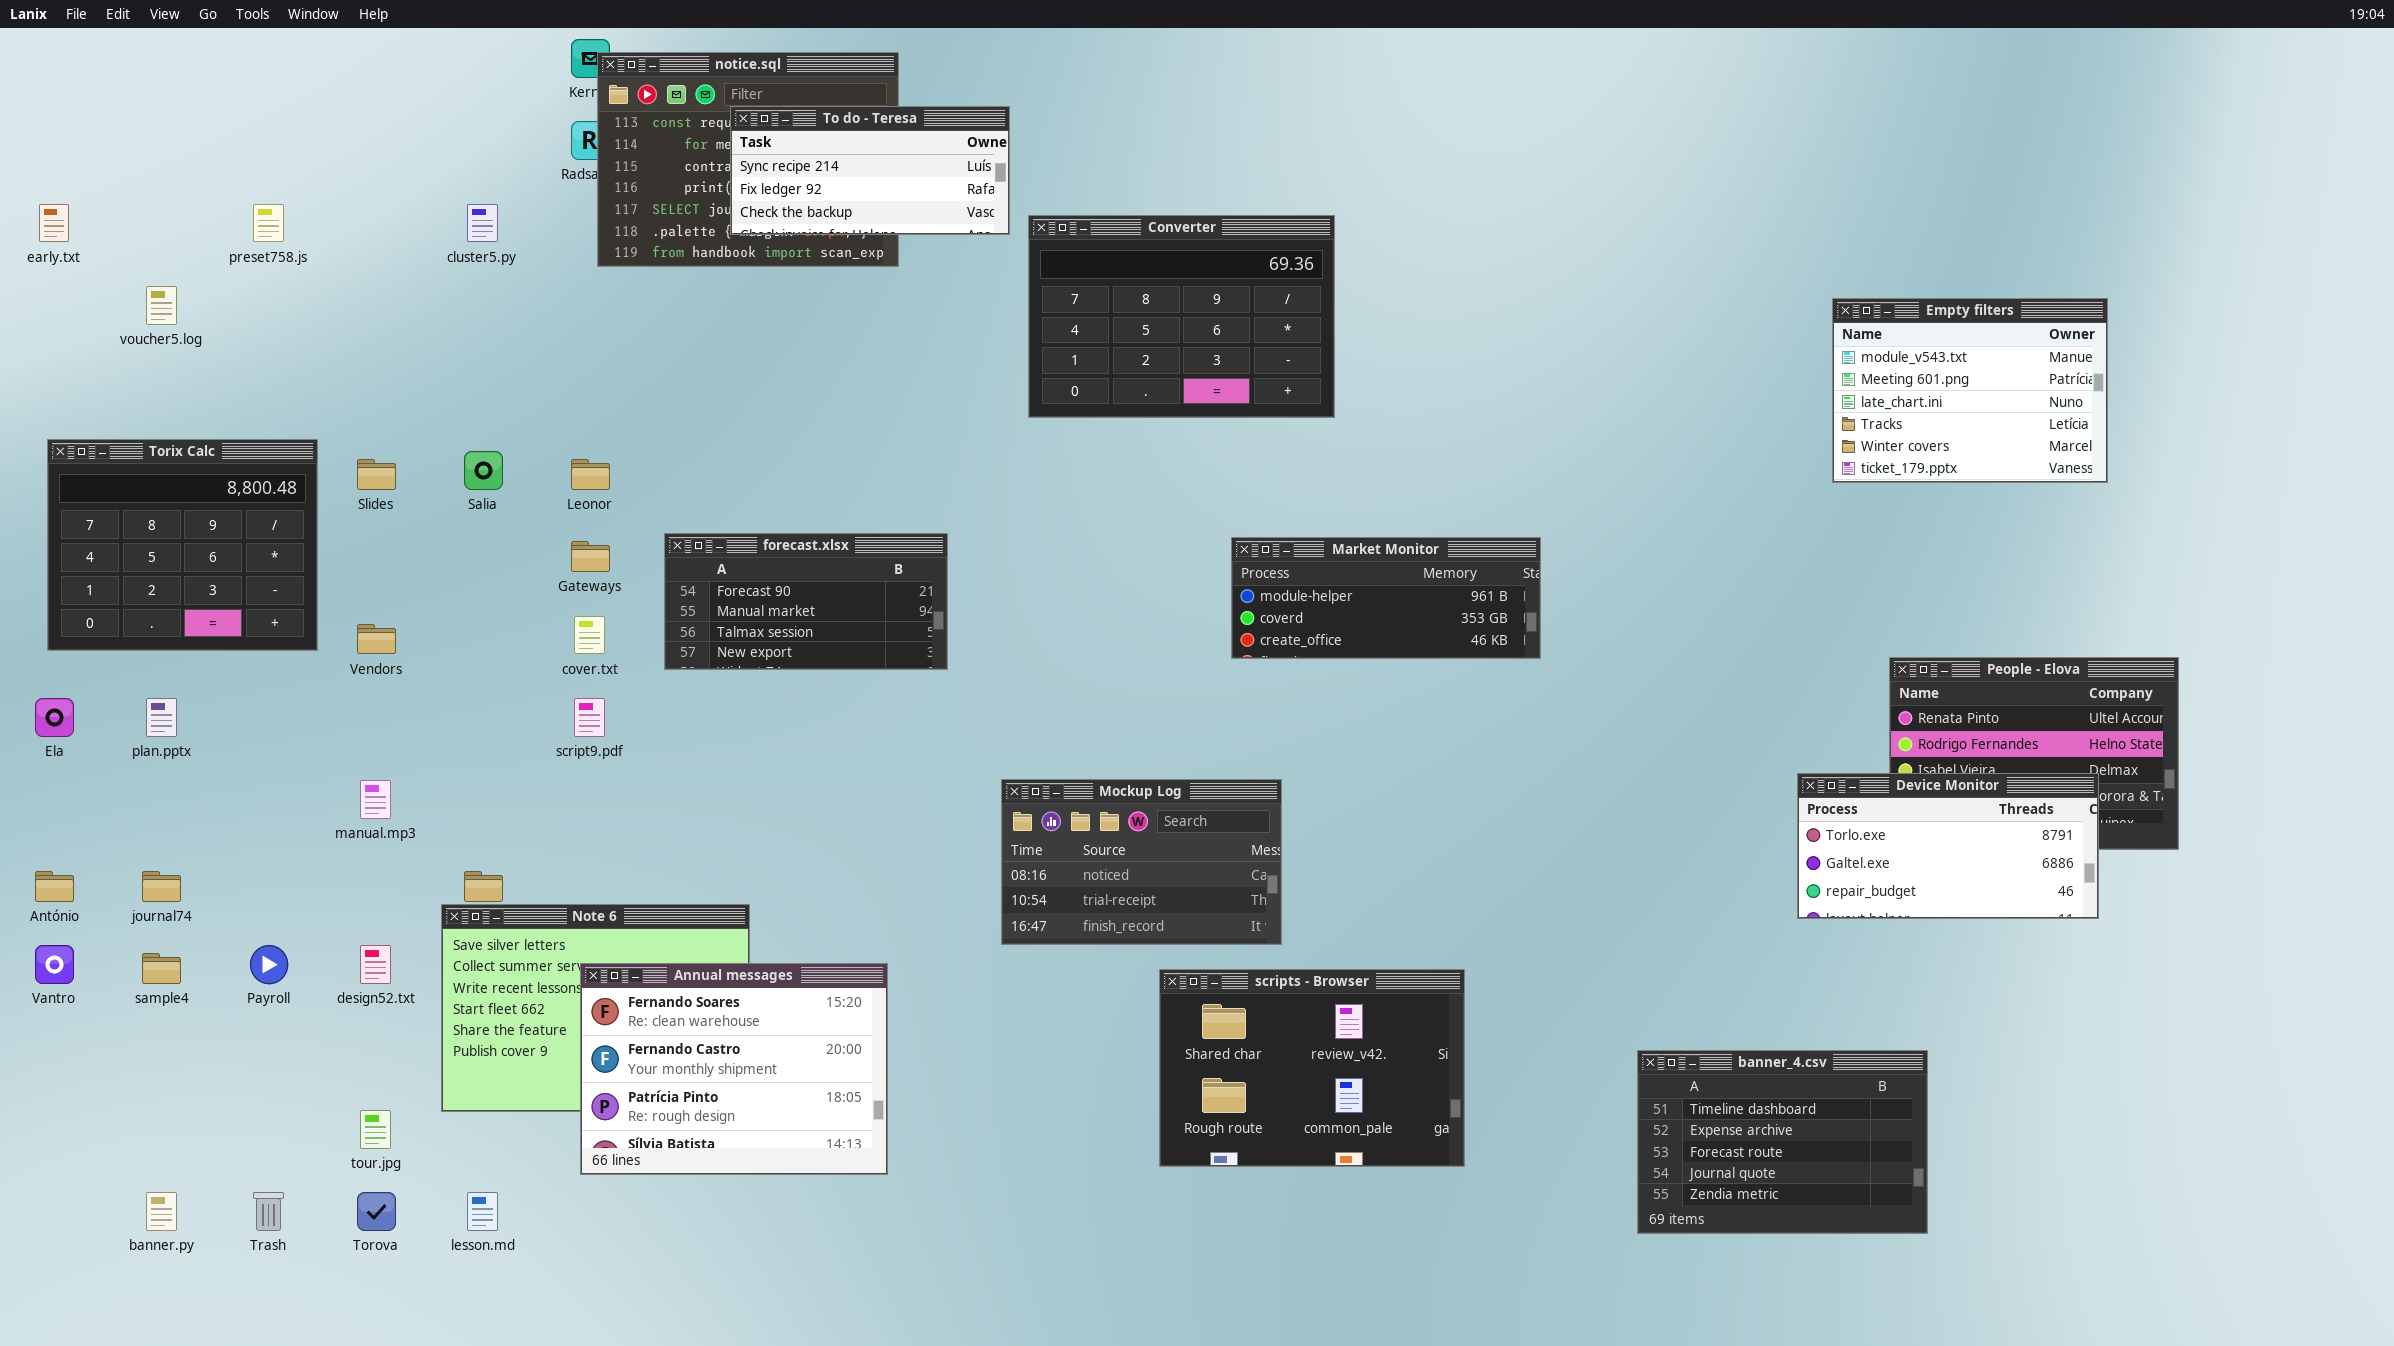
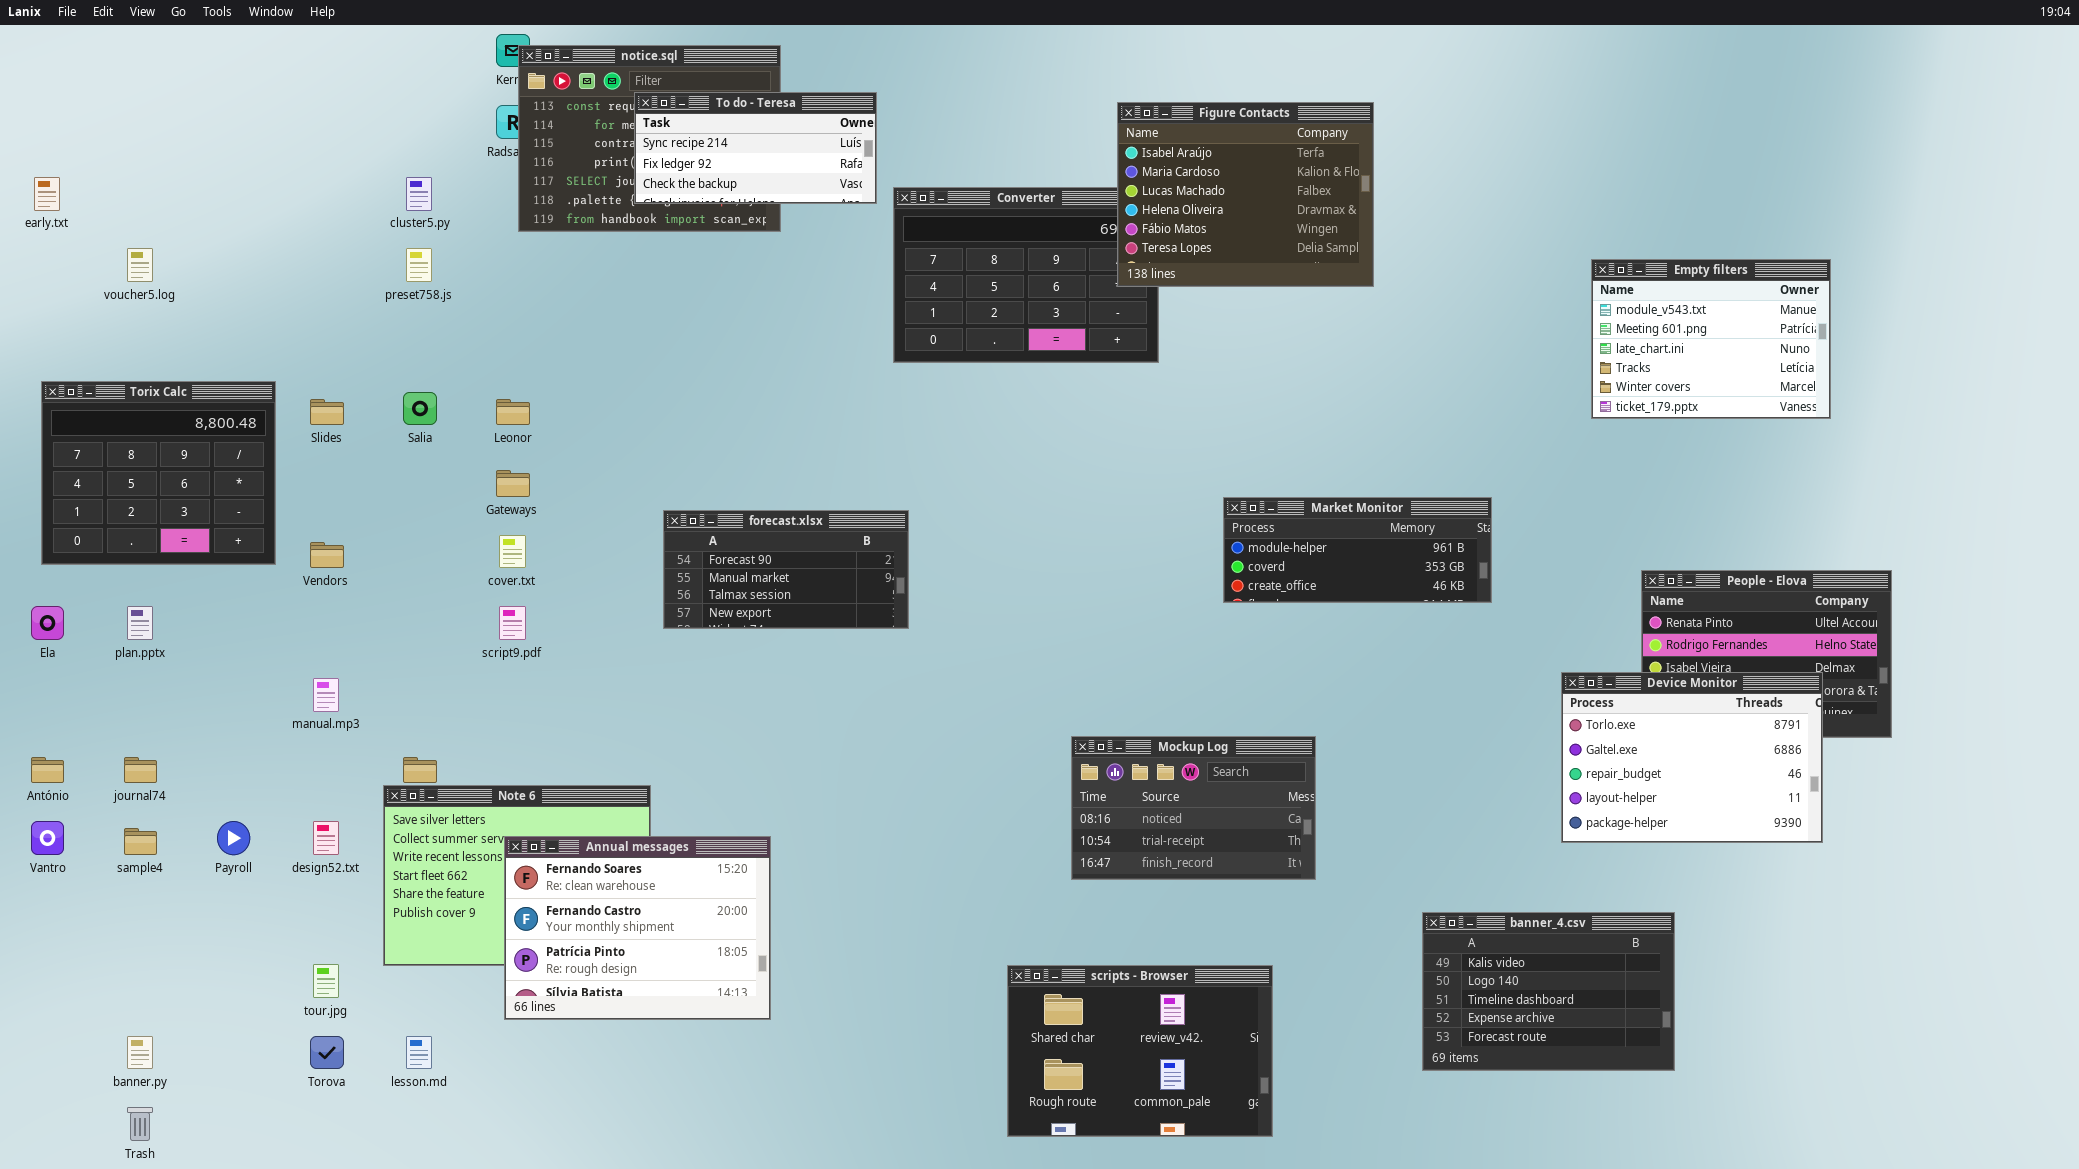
Figure Contacts: none -> [1117,102,1374,287], opened
preset758.js: [253,204,284,242] -> [406,248,432,282], moved
forecast.xlsx: [664,533,948,670] -> [663,510,909,629], moved
Market Monitor: [1231,537,1541,659] -> [1223,497,1492,603], moved
Device Monitor: [1797,773,2099,919] -> [1561,672,1823,843], resized
Mockup Log: [1001,779,1282,945] -> [1071,736,1316,880], moved
scripts - Browser: [1159,969,1465,1167] -> [1007,965,1273,1137], moved
banner_4.csv: [1637,1050,1928,1234] -> [1422,912,1675,1071], scrolled up 2 rows
Trash: [253,1192,284,1231] -> [127,1107,153,1141], moved

